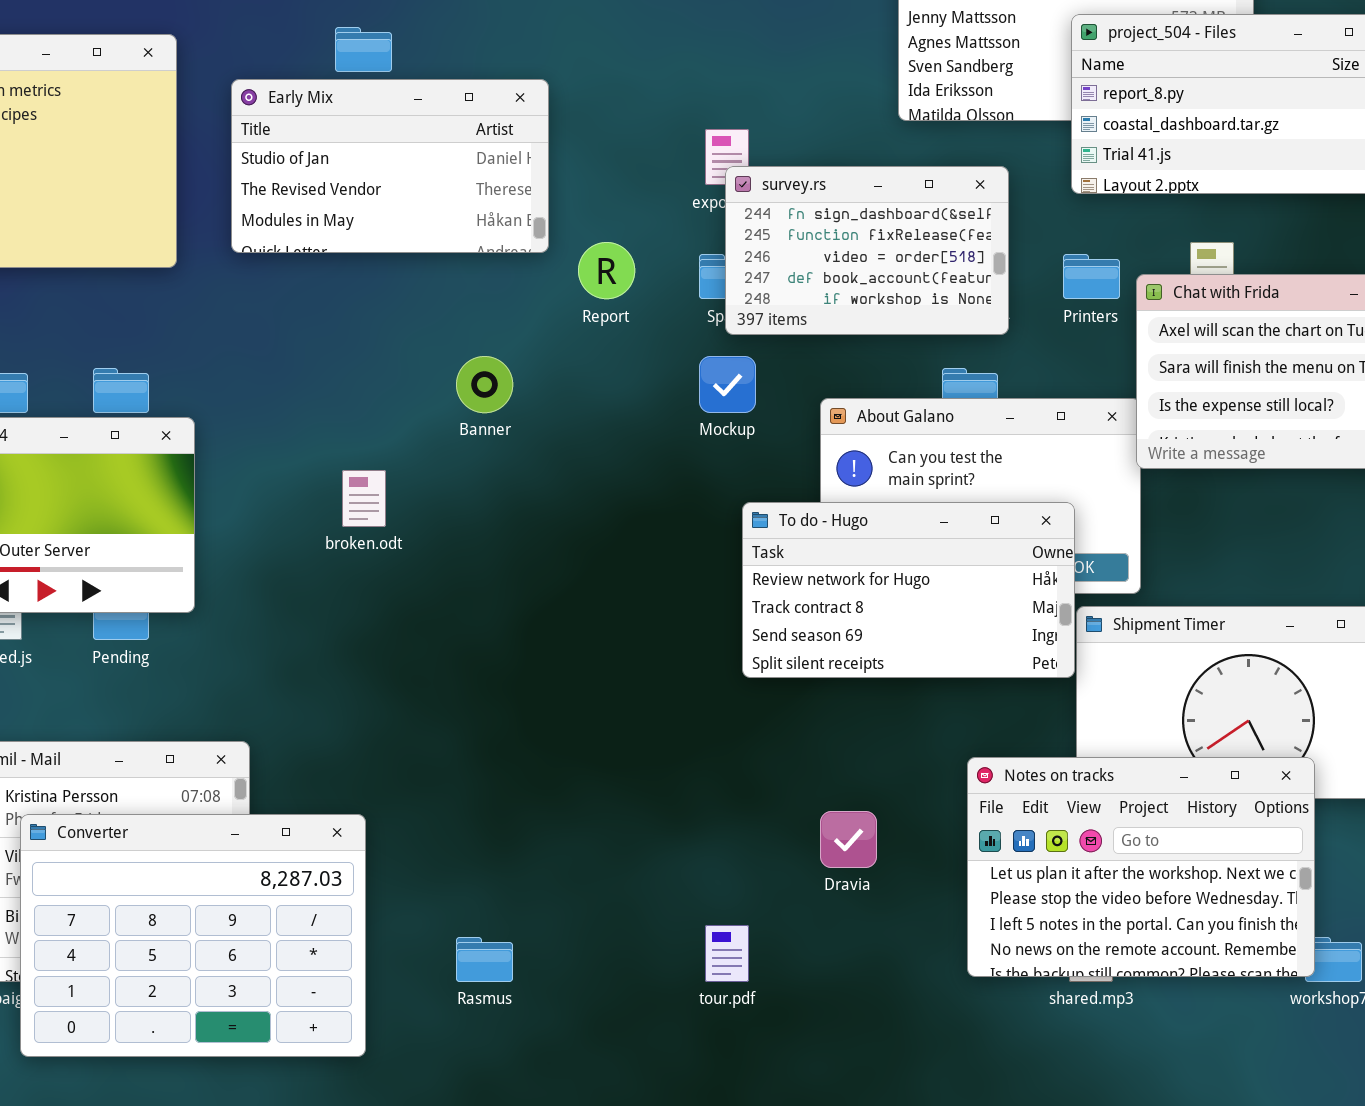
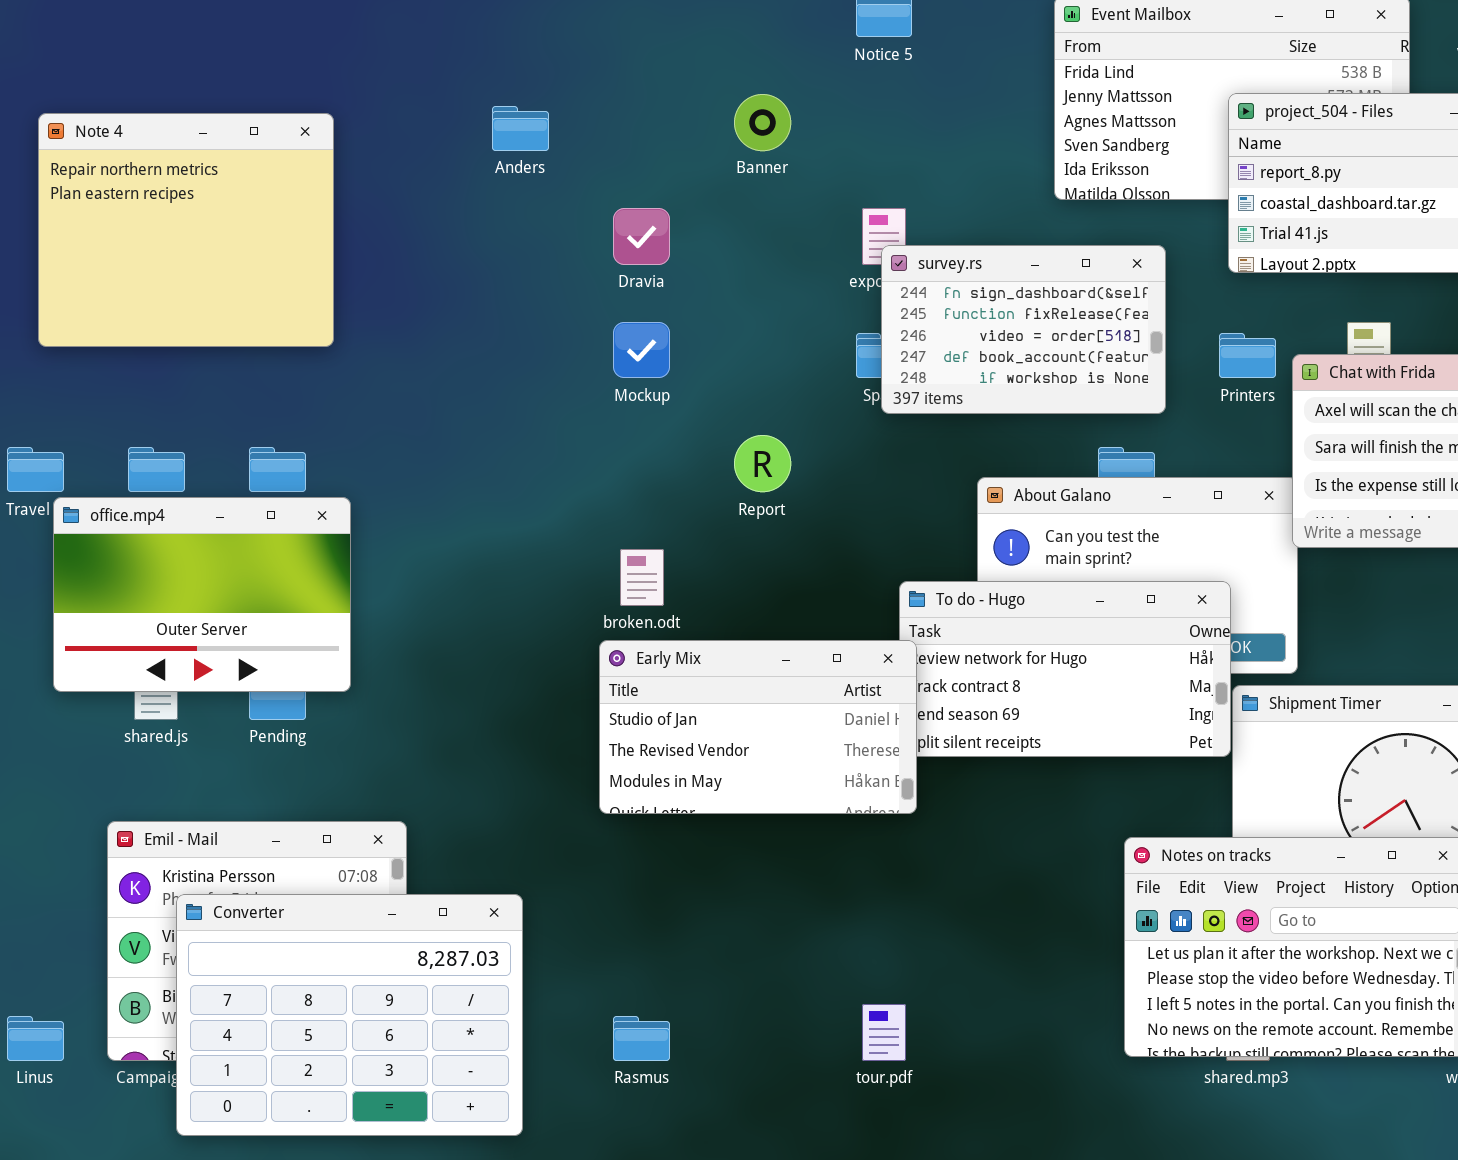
Early Mix: [231,79,549,253] -> [599,640,917,814], moved
Report: [578,242,635,299] -> [734,435,791,492], moved
Banner: [456,356,513,413] -> [734,94,791,151], moved
Mockup: [699,356,756,413] -> [613,322,670,378], moved
broken.odt: [342,470,386,527] -> [620,549,664,606], moved
Dravia: [820,811,877,868] -> [613,208,670,265], moved

